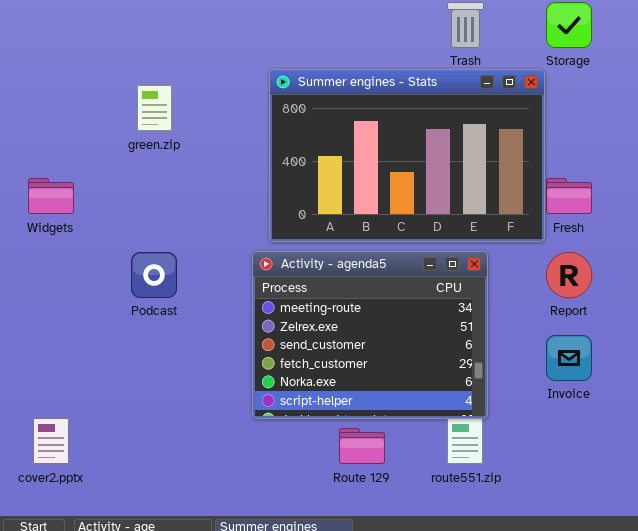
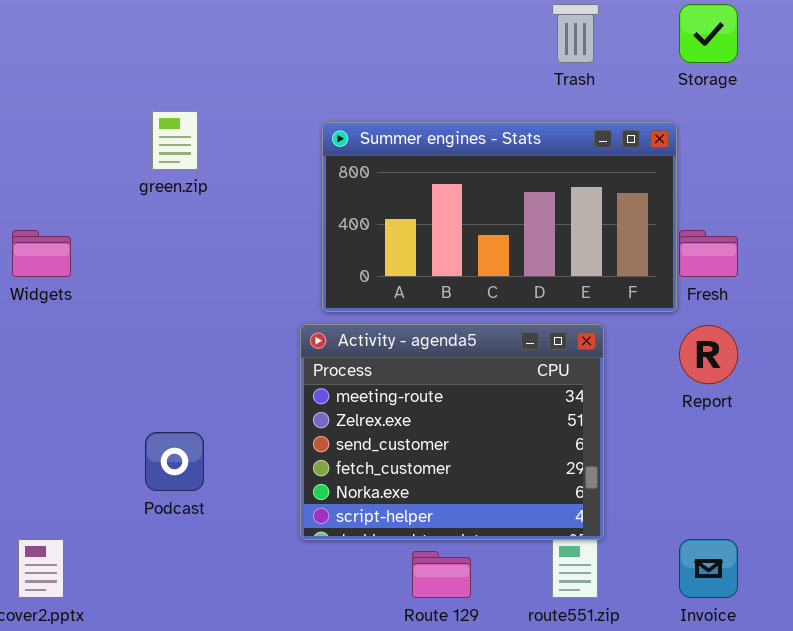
Summer engines - Stats: [269,69,545,242] -> [322,122,677,312], resized
Podcast: [131,252,177,298] -> [145,432,204,491], moved
Invoice: [546,335,592,381] -> [679,539,738,598], moved

